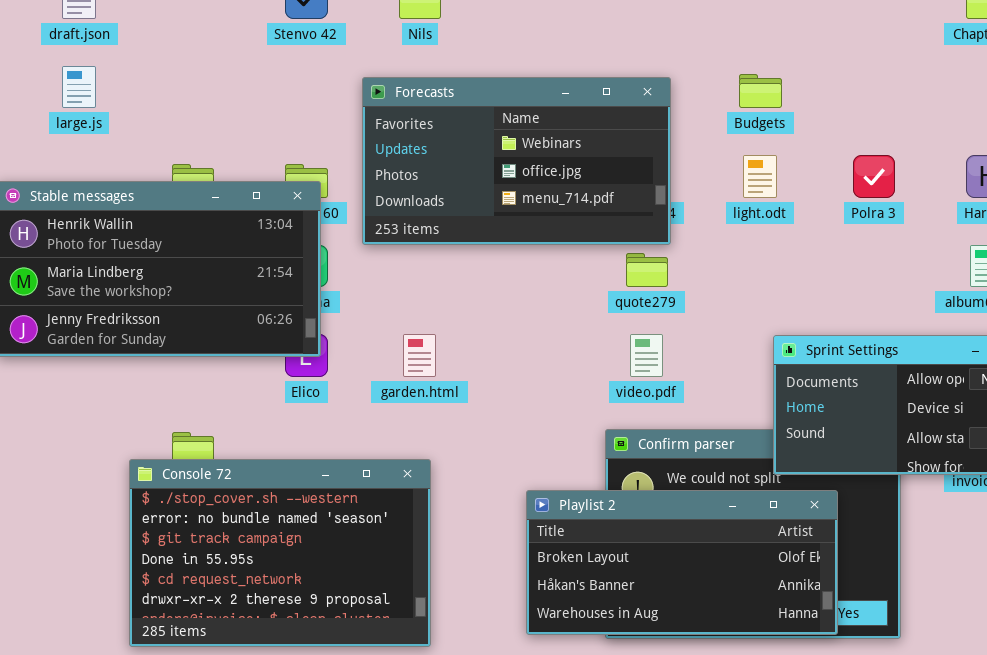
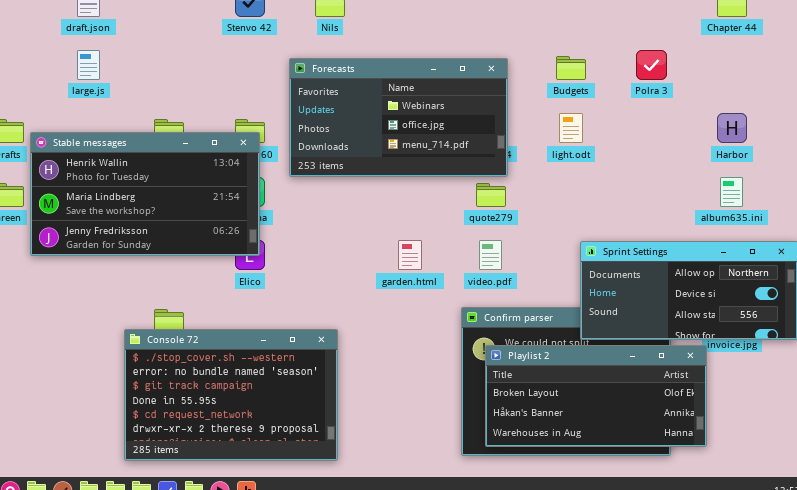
Polra 3: [853,155,895,198] -> [636,50,667,80], moved
garden.html: [403,334,436,377] -> [398,240,422,270], moved
Playlist 2: [526,490,838,635] -> [485,345,707,447], moved

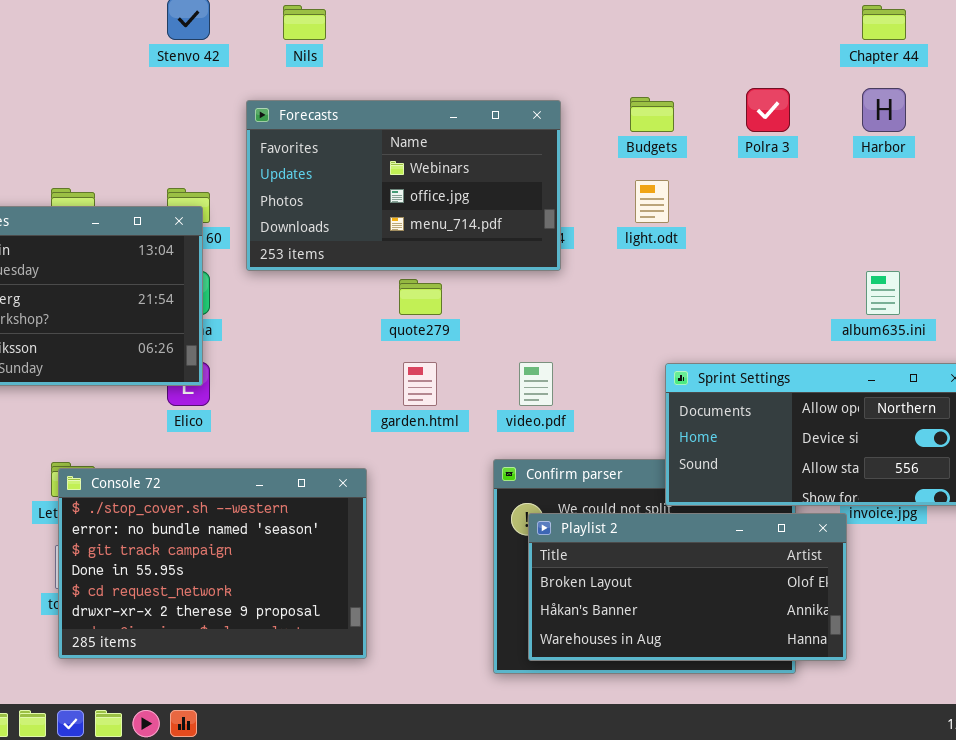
Harbor: [717,113,747,143] -> [862,88,906,132], moved
quote279: [476,183,506,207] -> [399,279,442,315], moved
Console 72: [124,329,338,461] -> [58,468,367,659], moved

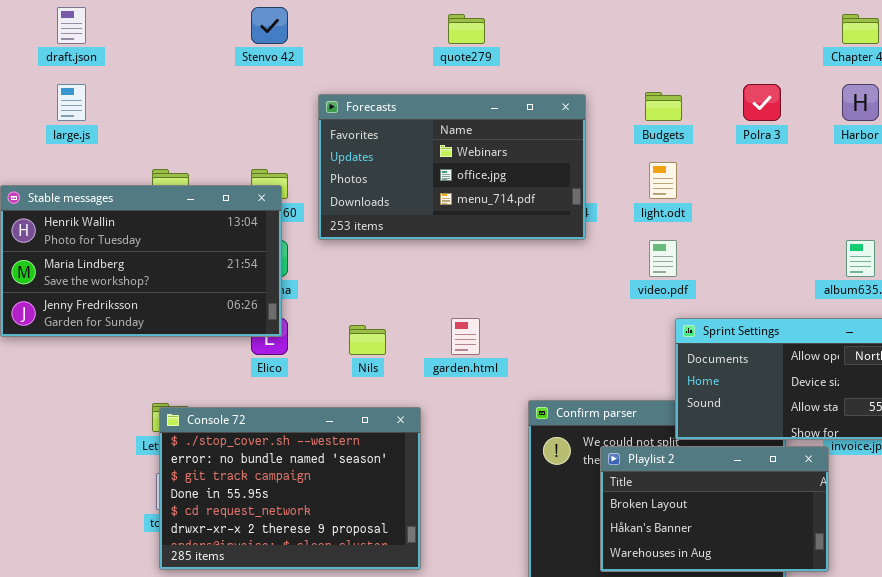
Nils: [283,5,326,40] -> [349,325,386,355], moved
quote279: [399,279,442,315] -> [448,14,485,44], moved
video.pdf: [519,362,553,406] -> [649,240,677,277], moved
Playlist 2: [528,513,847,661] -> [600,446,829,572], resized

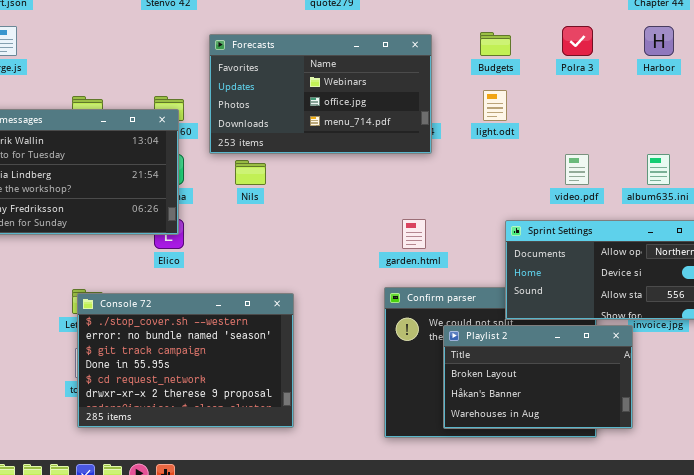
video.pdf: [649,240,677,277] -> [565,154,589,185], moved
garden.html: [451,318,480,355] -> [402,219,426,249], moved
Nils: [349,325,386,355] -> [235,160,266,185], moved

